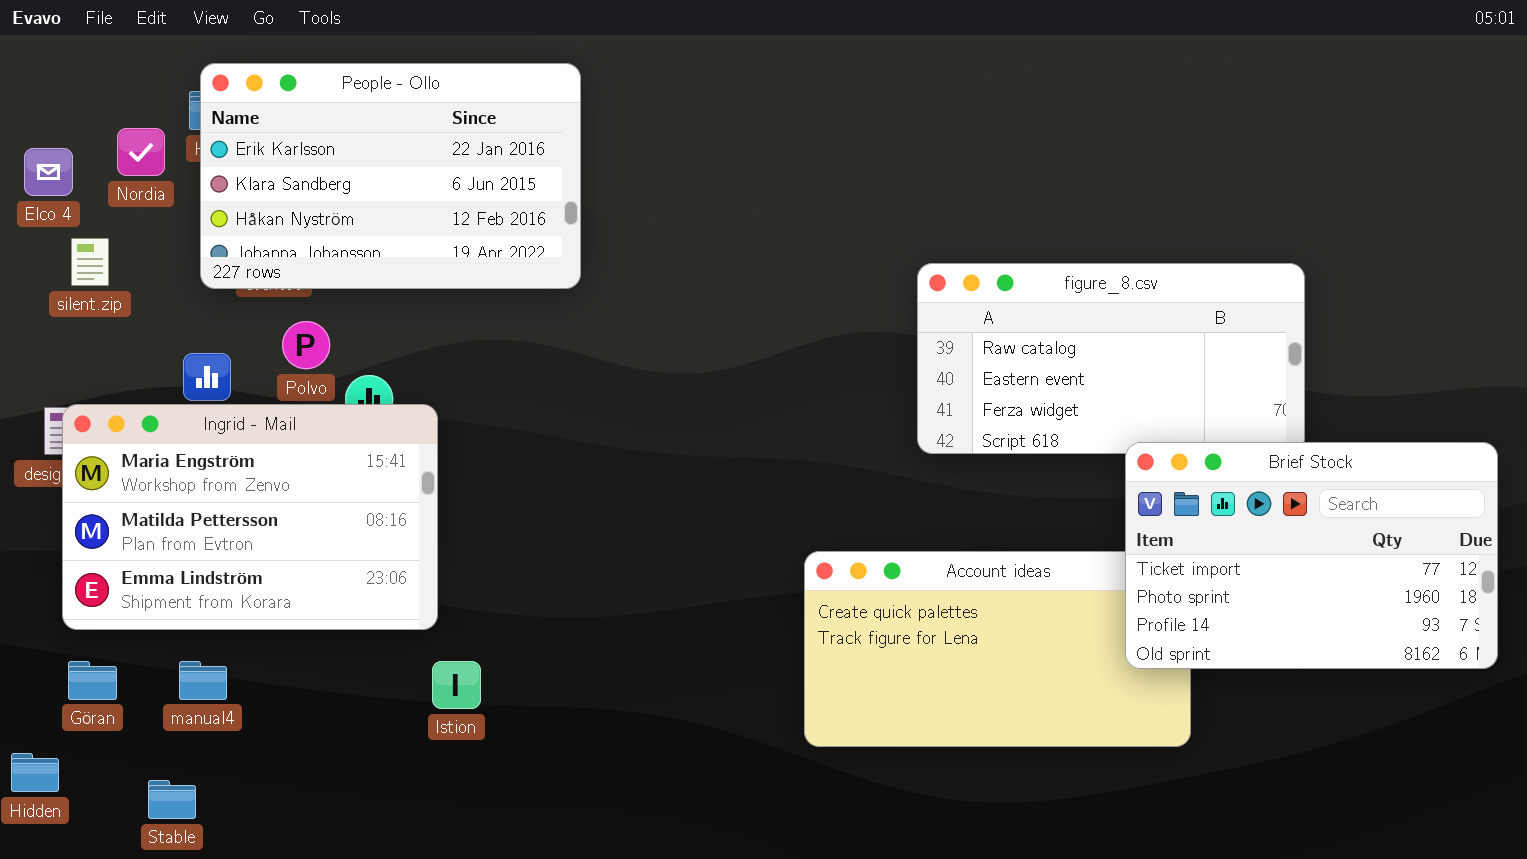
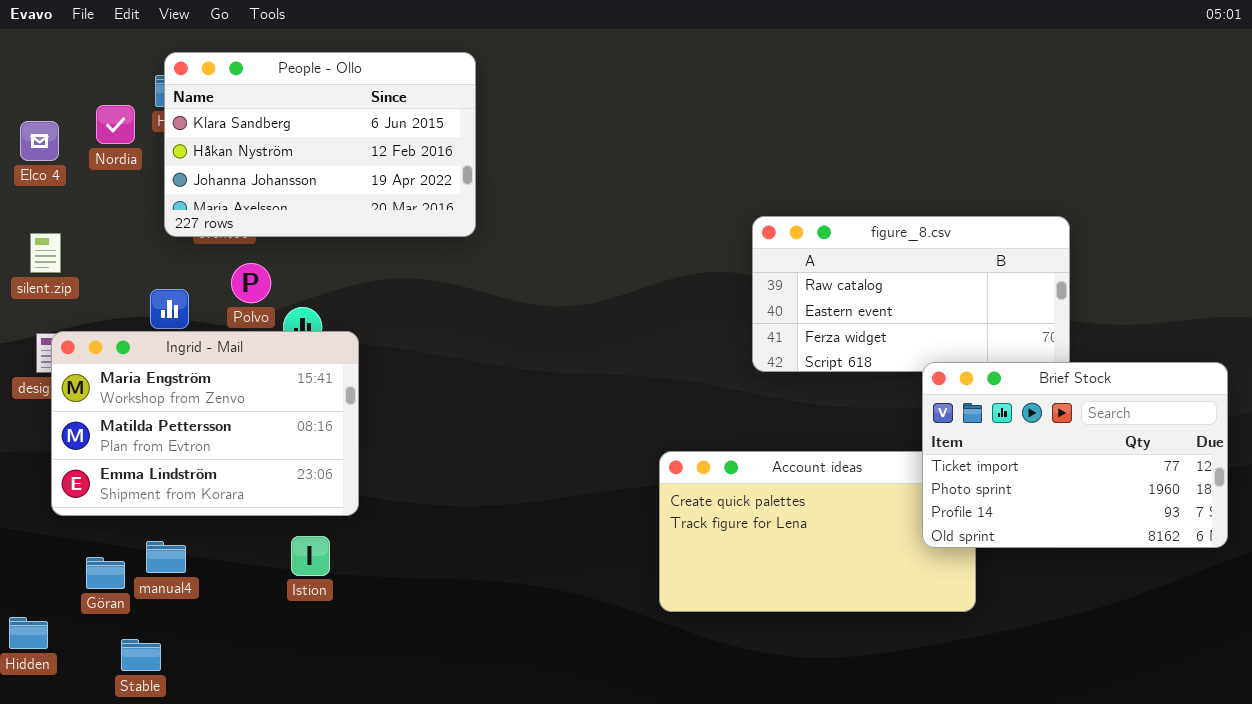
People - Ollo: [200,63,581,289] -> [164,52,476,237], scrolled down 1 row
silent.zip: [71,238,109,286] -> [30,233,61,273], moved
Göran: [68,661,117,700] -> [86,557,125,589], moved
Istion: [432,661,481,709] -> [291,536,330,576], moved

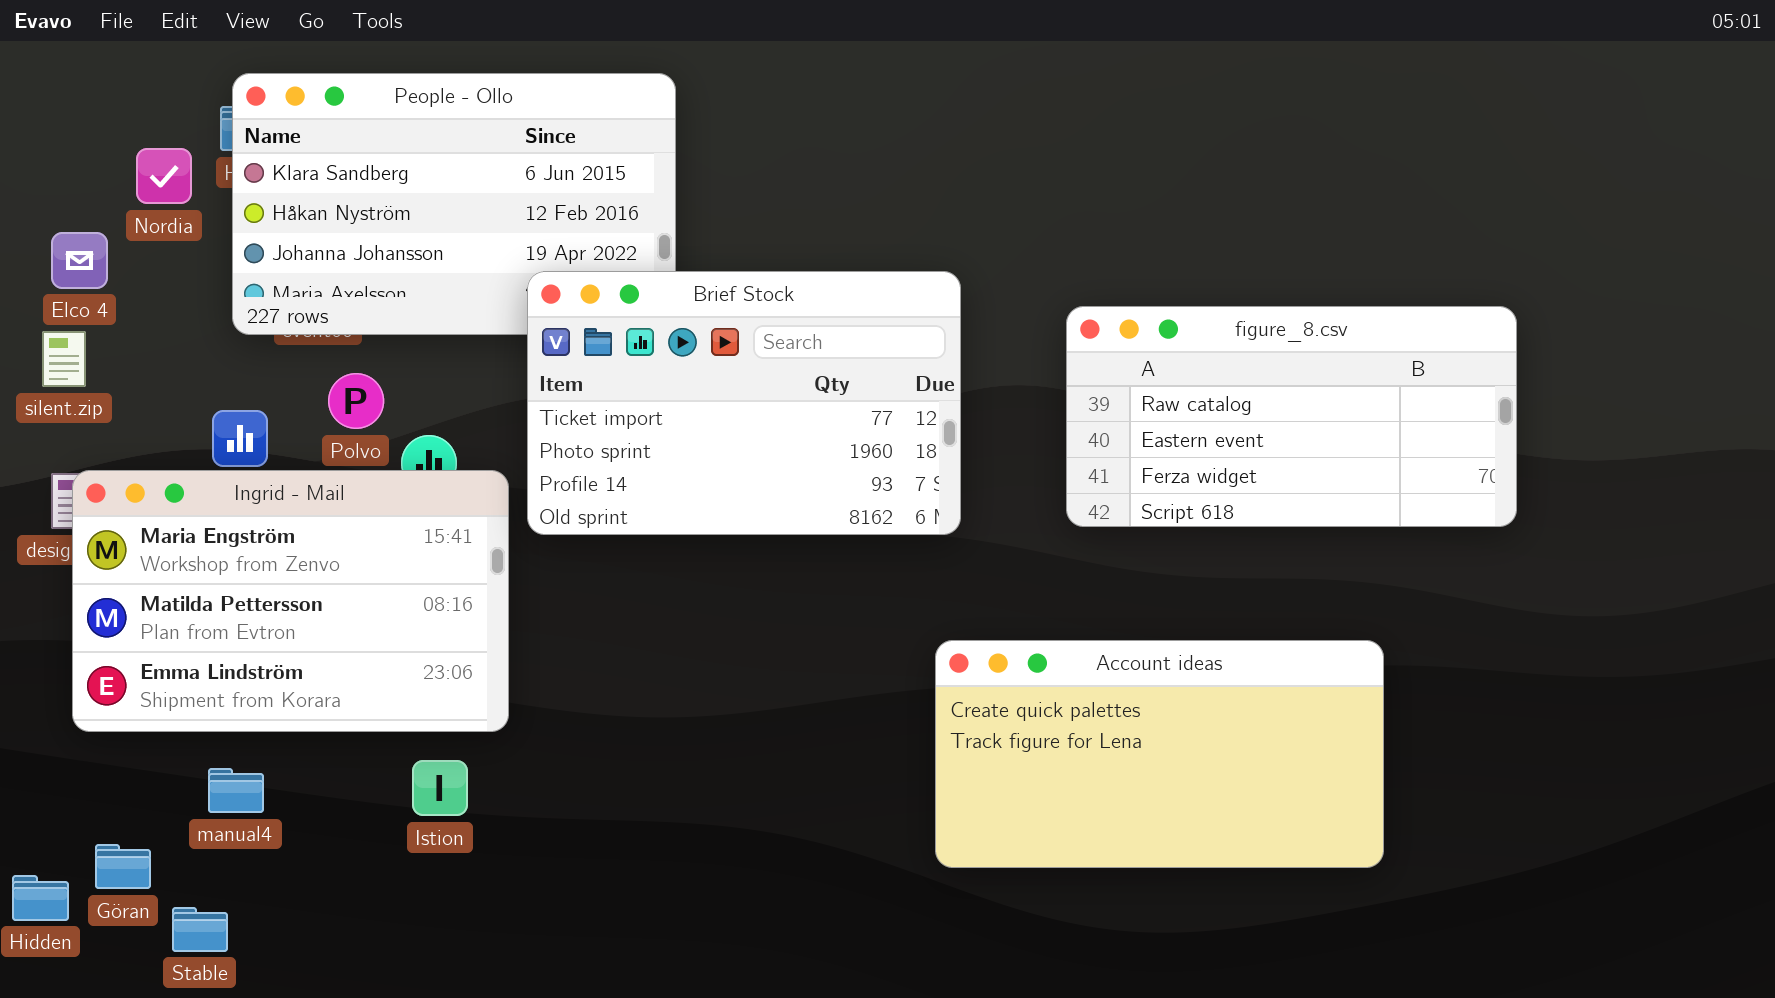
Elco 4: [20,121,59,161] -> [51,232,108,289], moved
Brief Stock: [922,362,1228,548] -> [527,271,961,535], moved
Göran: [86,557,125,589] -> [95,844,151,889], moved

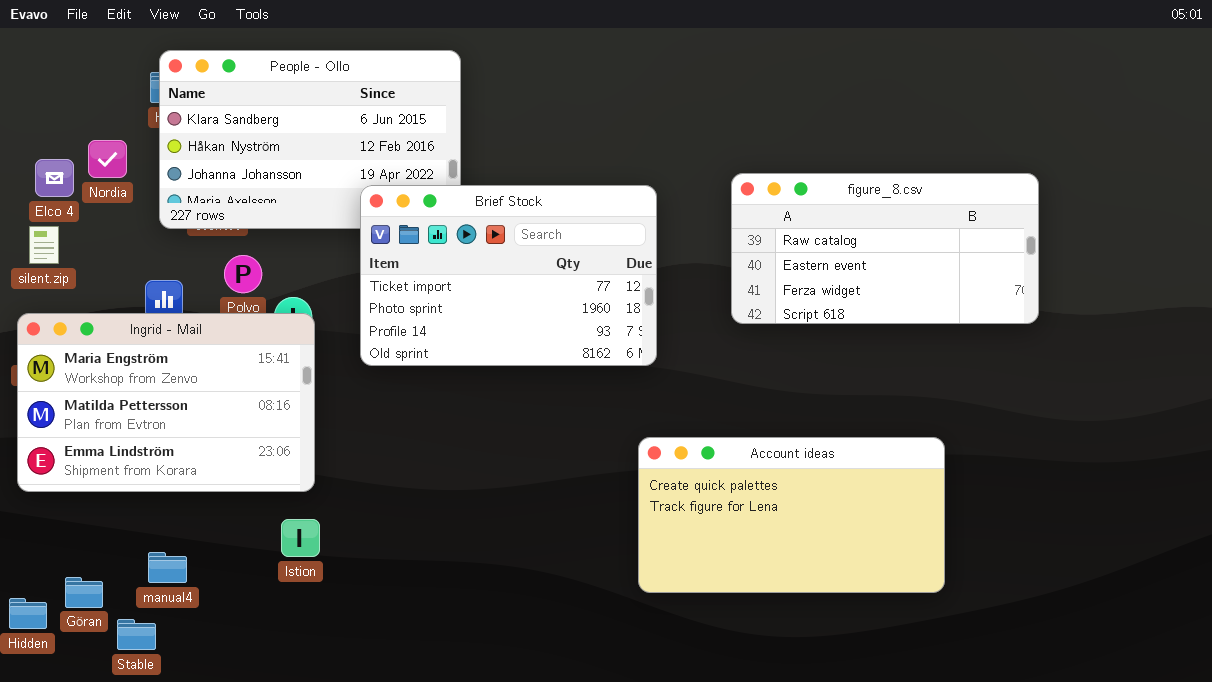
Nordia: [136,148,192,204] -> [88,140,127,178], moved
figure_8.csv: [1066,306,1517,527] -> [731,173,1039,324], moved
Ingrid - Mail: [72,470,509,732] -> [17,313,315,492], moved
manual4: [208,768,264,813] -> [148,552,187,583], moved

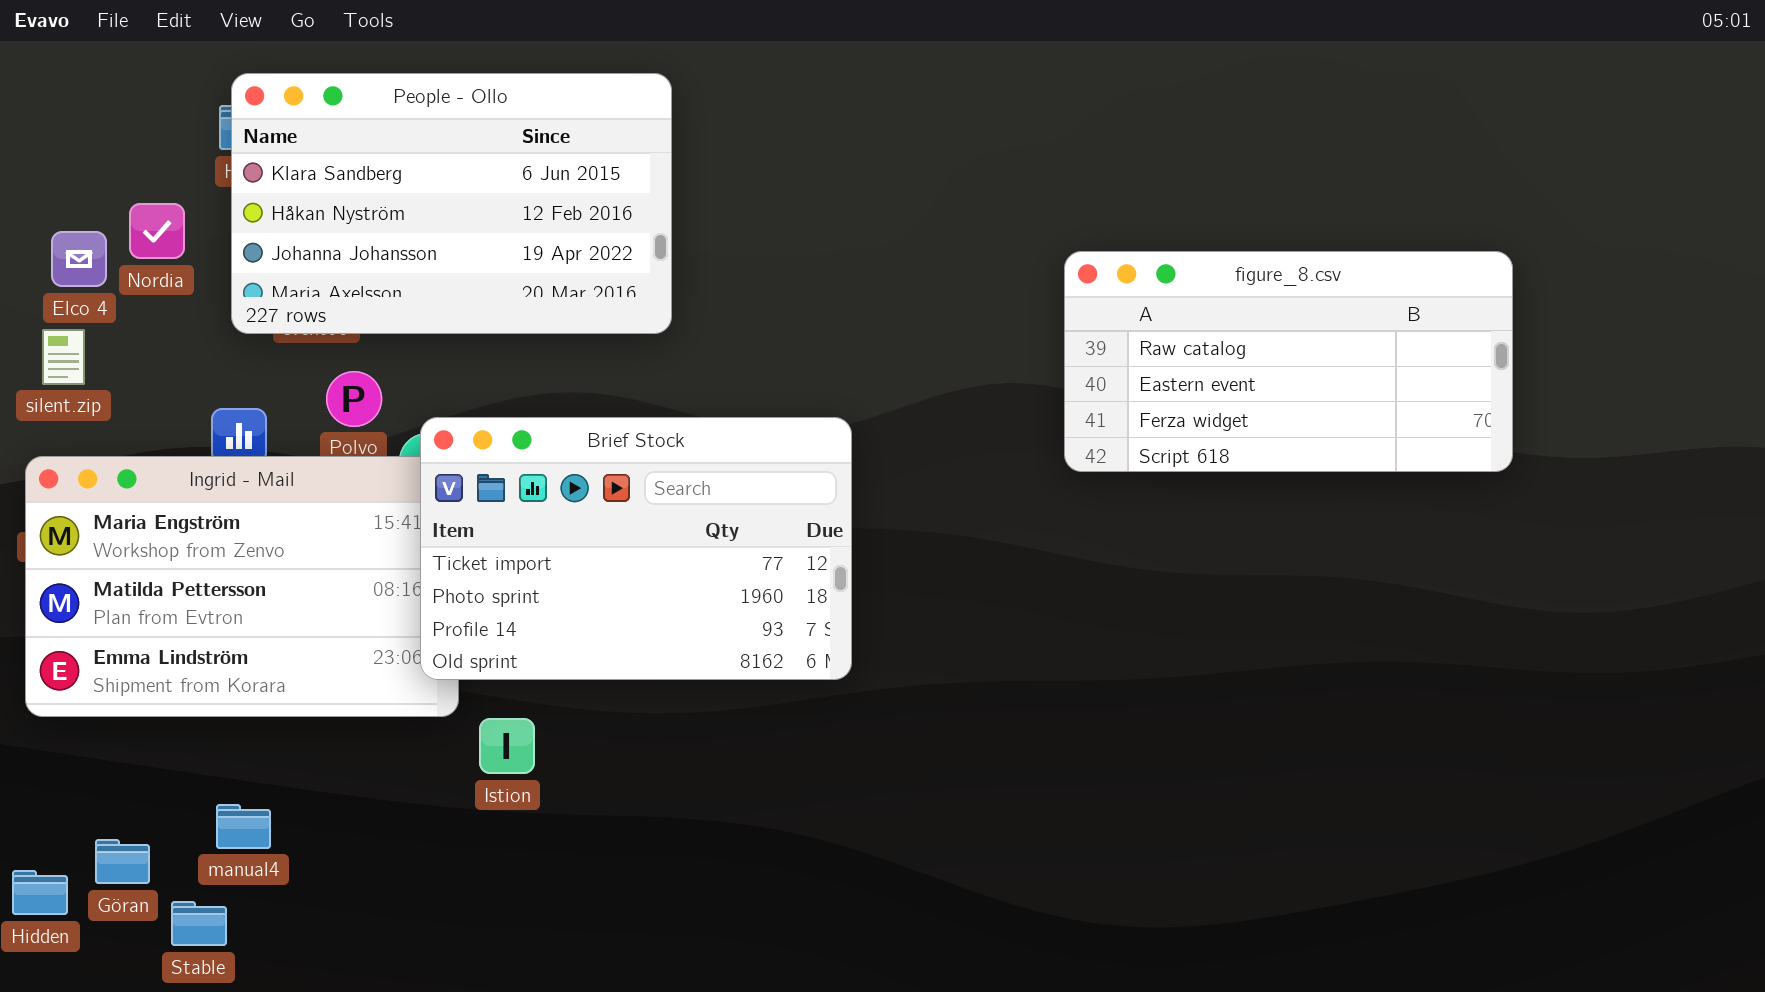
Brief Stock: [360,185,657,366] -> [420,417,852,680], moved
Account ideas: [638,437,945,593] -> none, closed
Istion: [281,519,320,557] -> [479,718,535,774], moved

